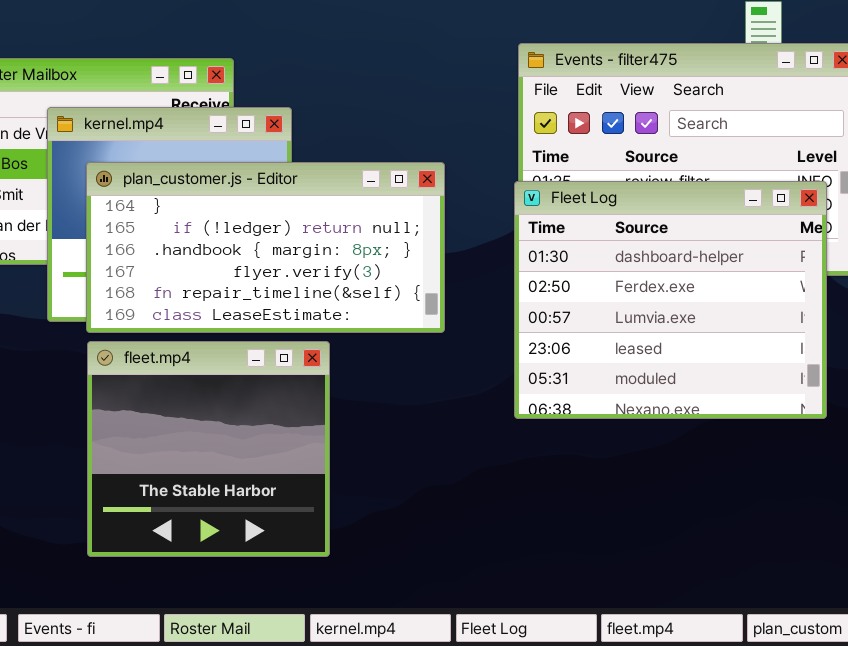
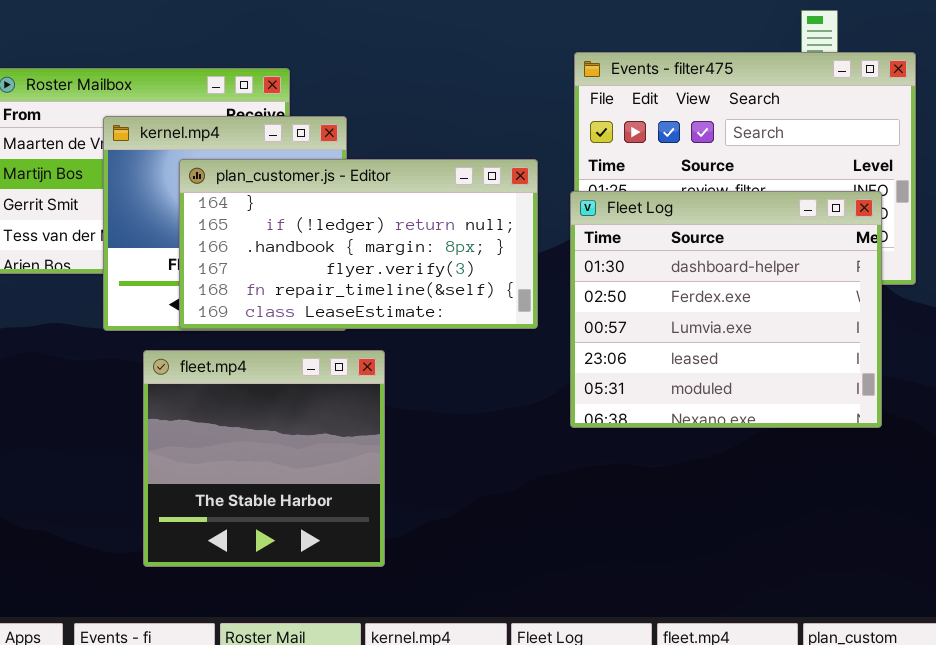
plan_customer.js - Editor: [86,162,445,333] -> [179,159,538,329], moved

